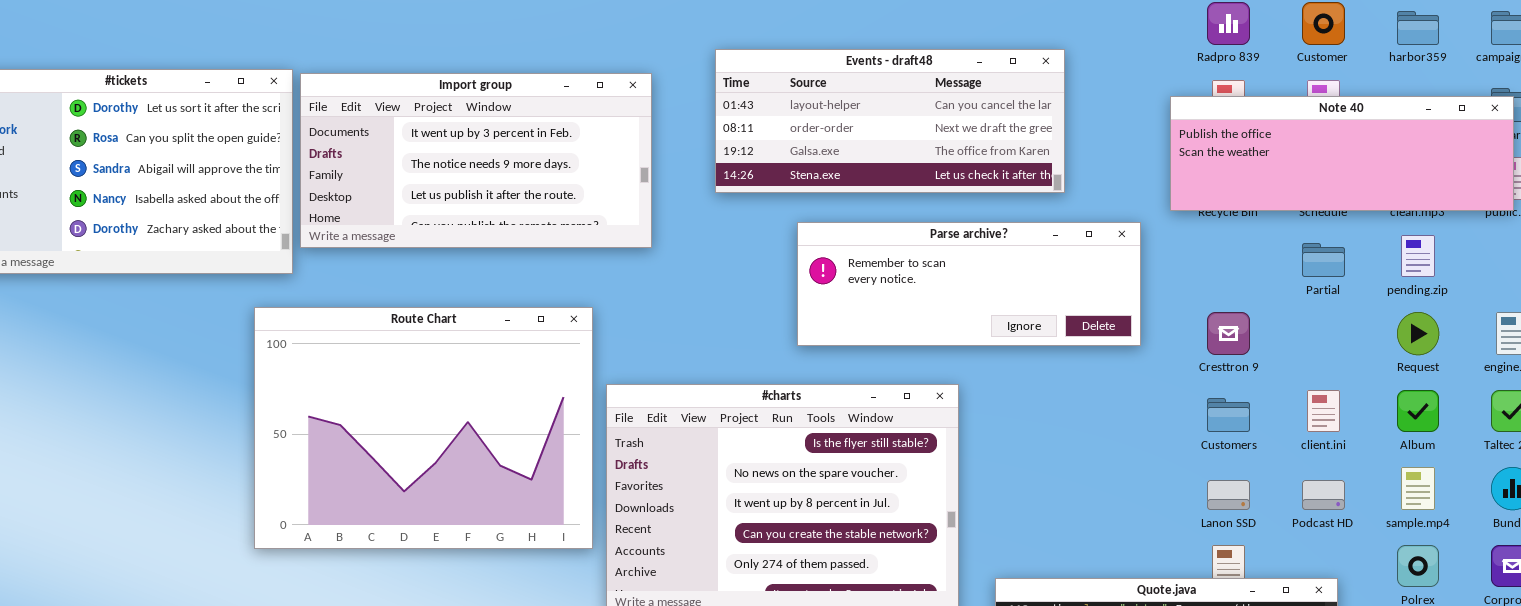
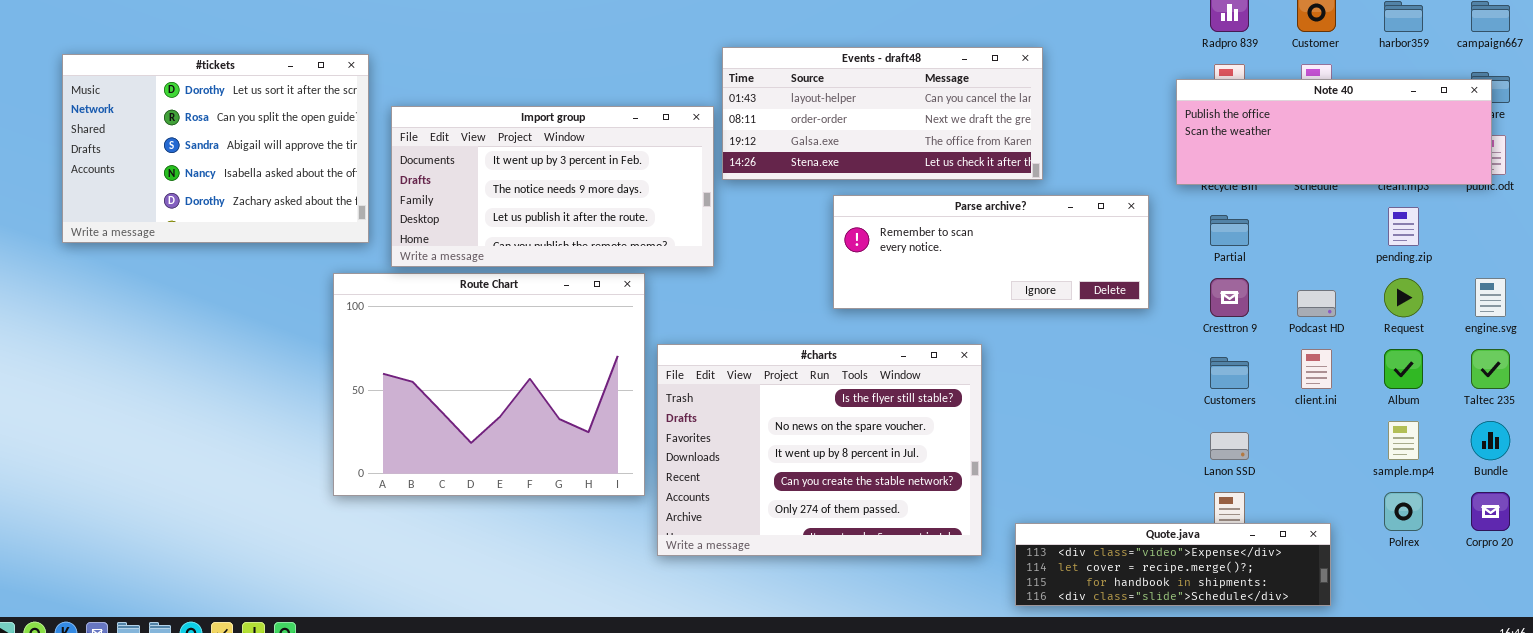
Events - draft48: [715,49,1065,193] -> [722,47,1043,180], moved
Import group: [300,73,652,248] -> [391,106,714,267], moved
Partial: [1302,243,1345,277] -> [1210,215,1249,246], moved
Podcast HD: [1302,480,1345,510] -> [1297,290,1336,317], moved

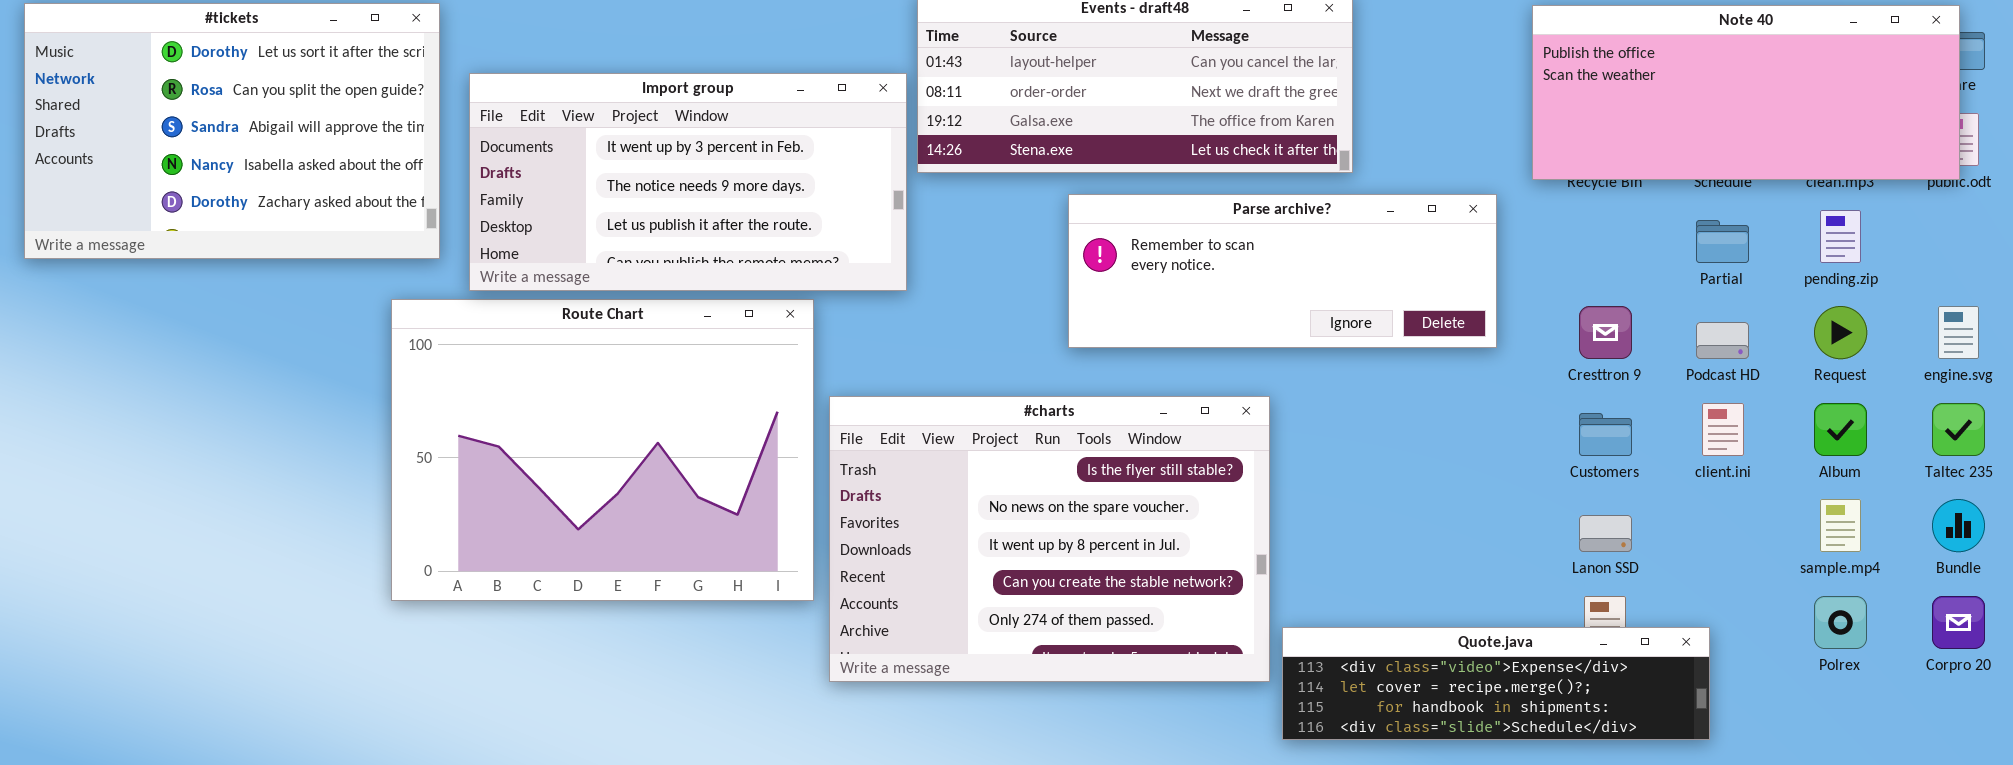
Note 40: [1176,79,1492,185] -> [1532,5,1960,180], resized
Partial: [1210,215,1249,246] -> [1696,220,1749,263], moved
Quote.java: [1015,523,1331,606] -> [1282,627,1710,740], moved

